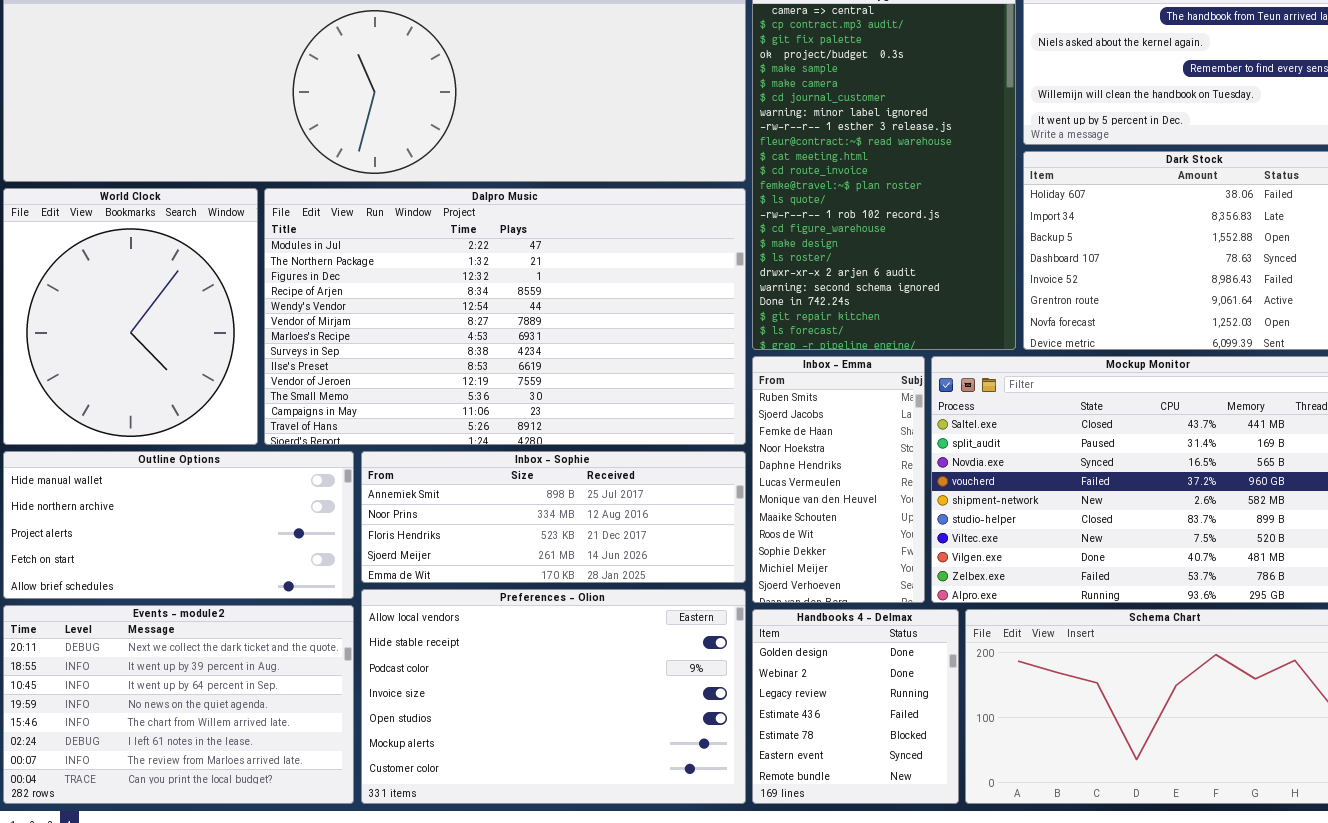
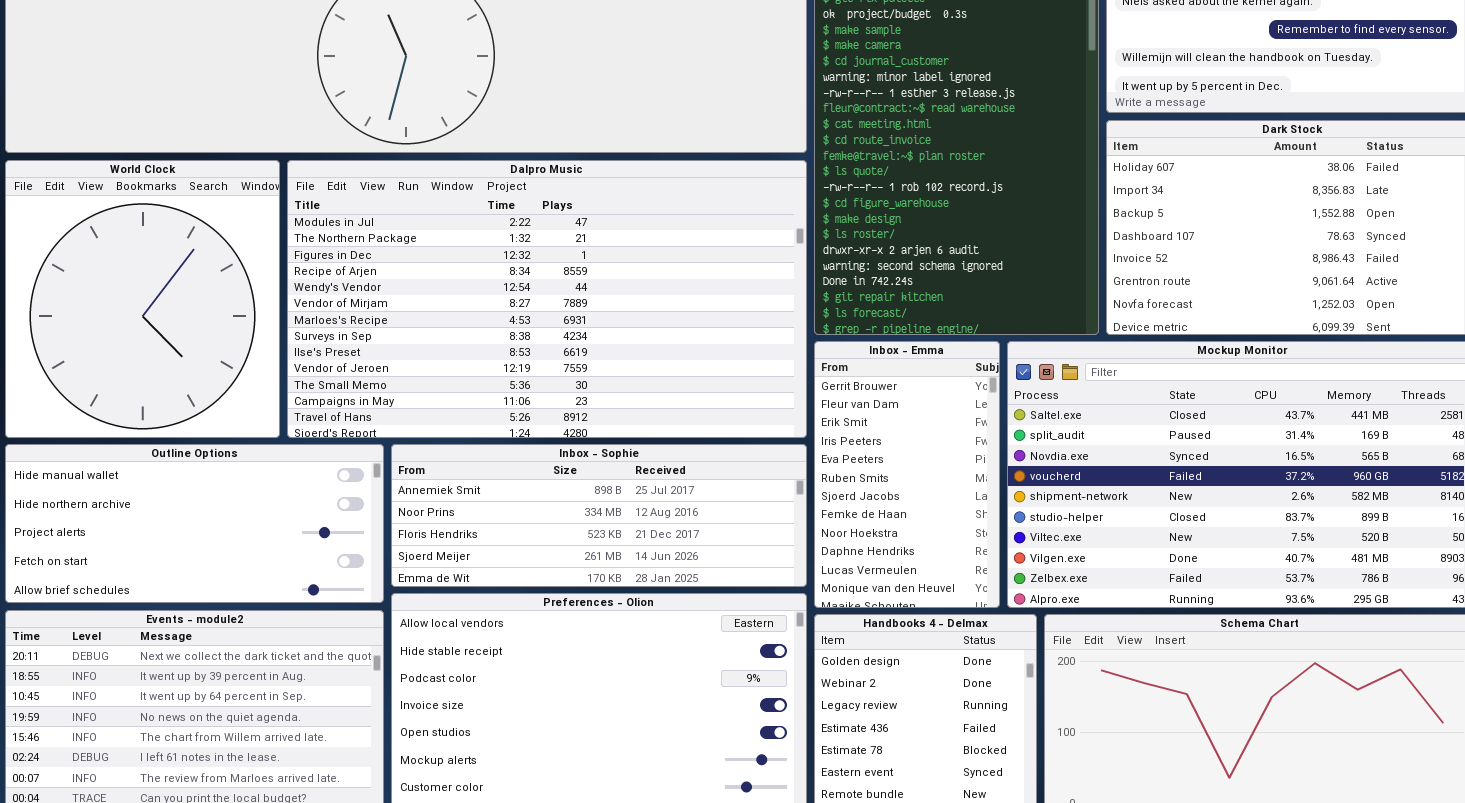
Inbox - Emma: [752,356,925,603] -> [814,341,1000,608], scrolled up 5 rows

